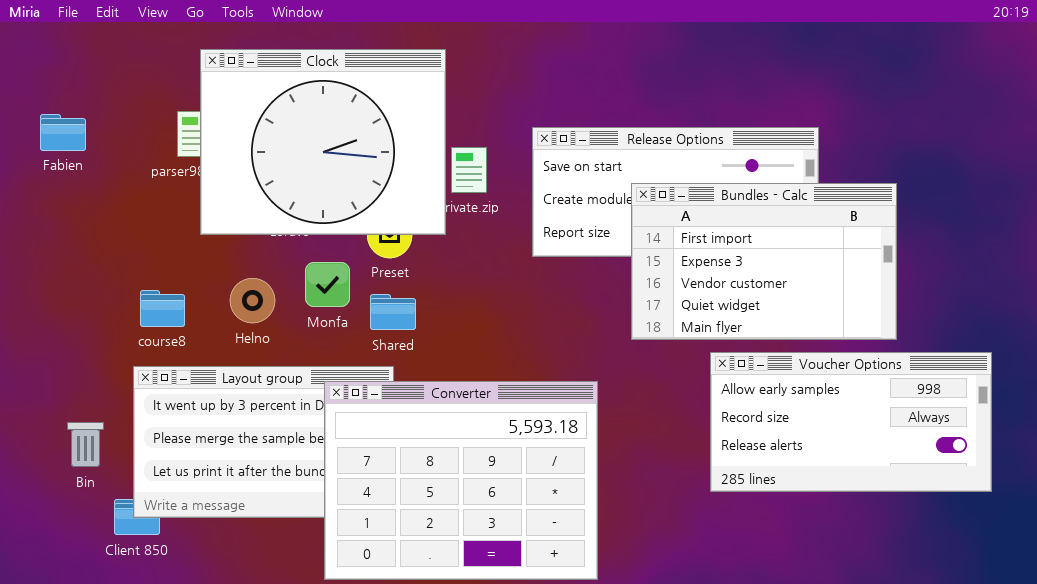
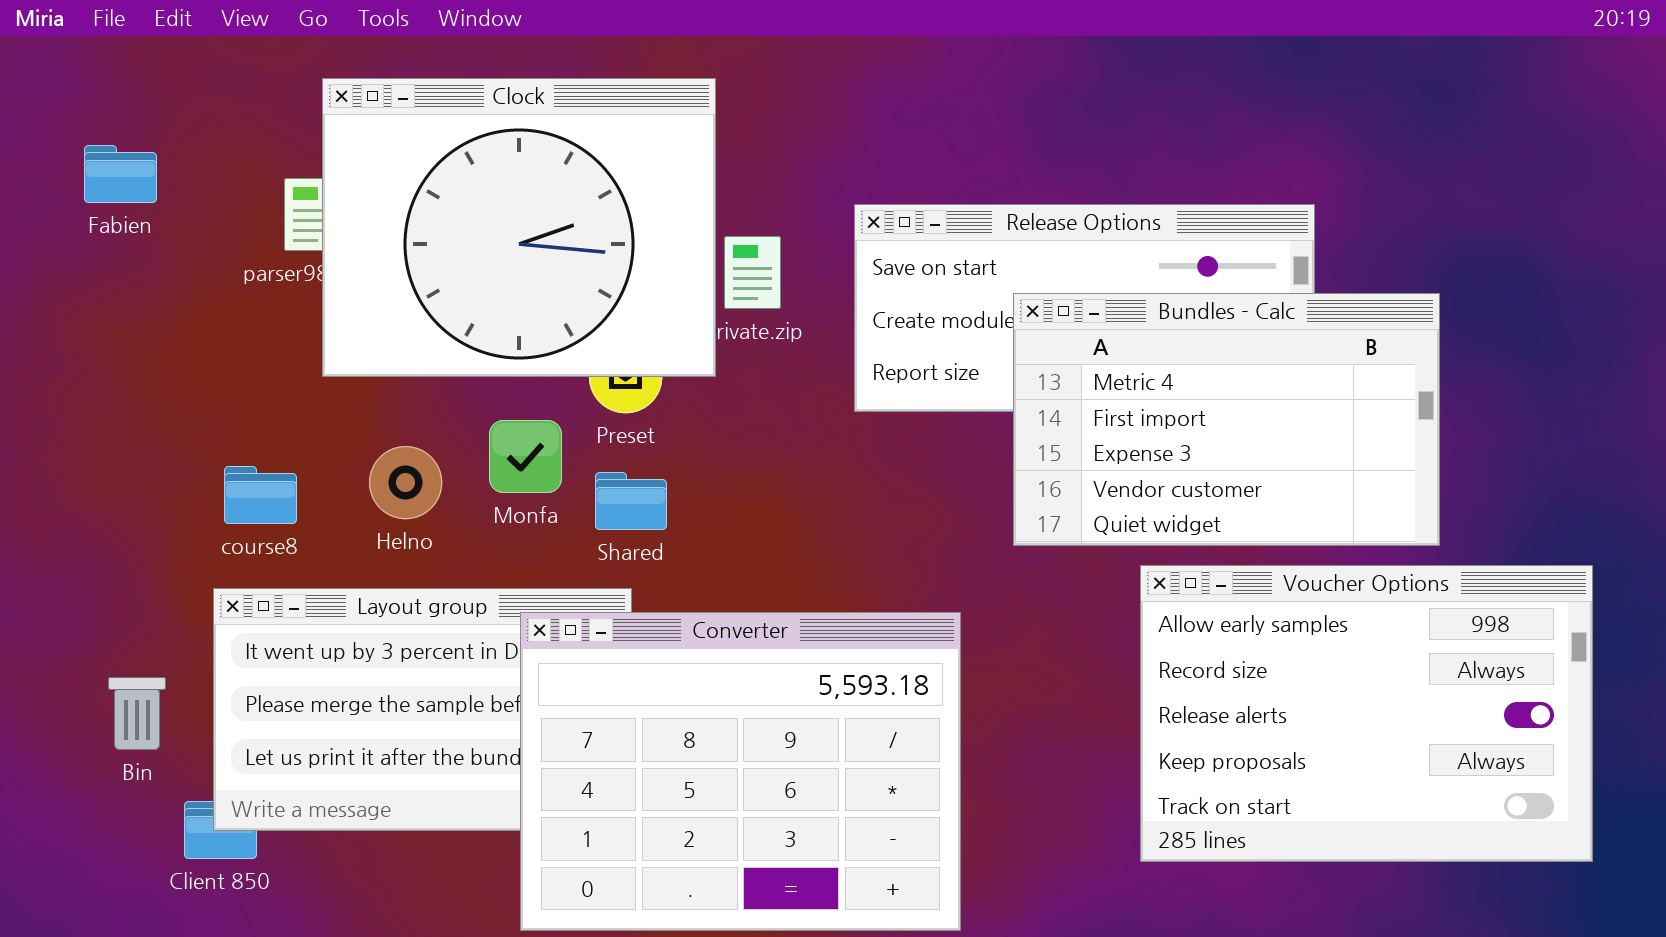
Fabien: [40,114,86,151] -> [84,145,157,203], moved
Bundles - Calc: [631,183,897,340] -> [1013,293,1440,546], scrolled up 1 row
Voucher Options: [710,352,992,492] -> [1140,565,1593,862], resized

